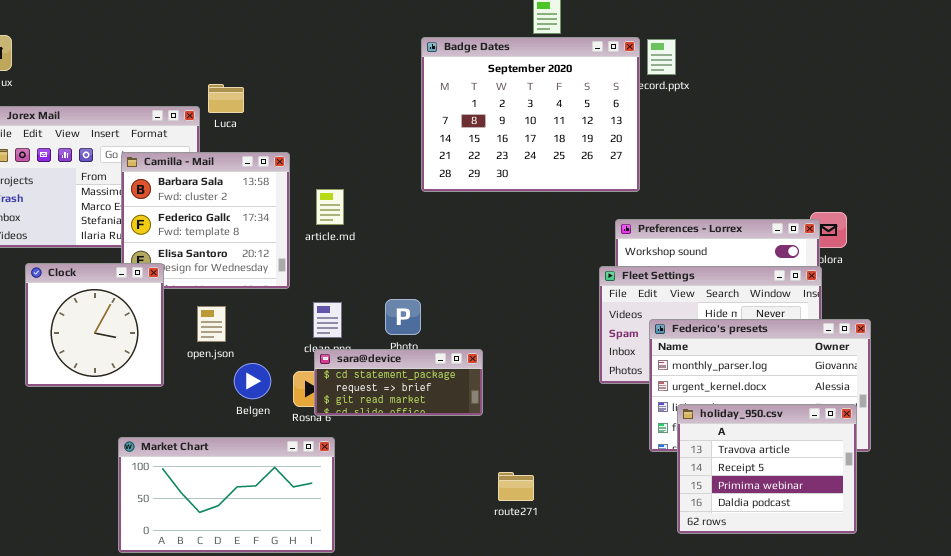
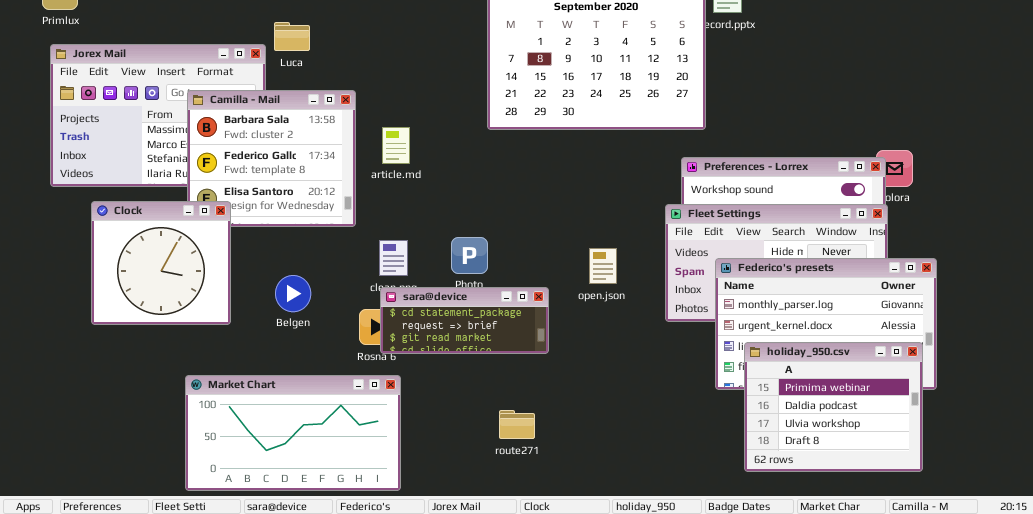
open.json: [197,306,226,342] -> [589,248,617,284], moved
Belgen: [234,363,271,399] -> [275,275,311,312], moved
holiday_950.csv: [677,404,857,534] -> [744,342,923,472], scrolled down 2 rows
route271: [498,472,534,501] -> [499,410,535,439], moved

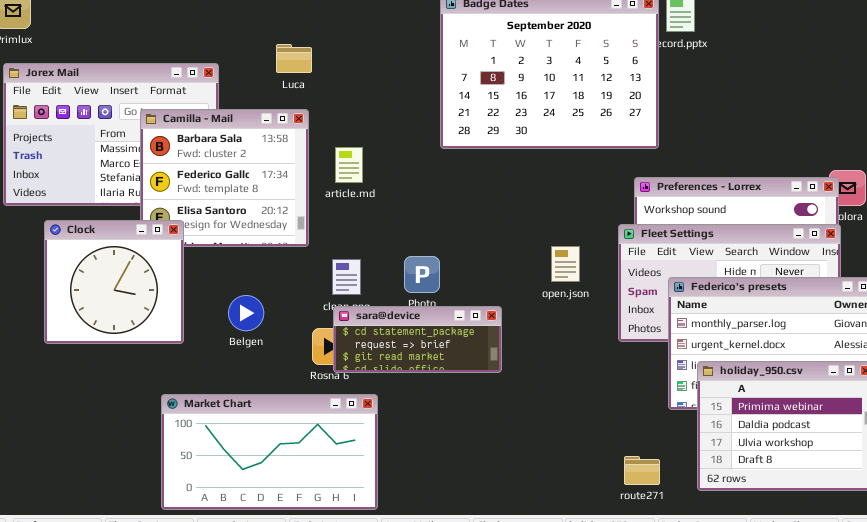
Luca: [274,22,310,51] -> [276,44,312,73], moved
open.json: [589,248,617,284] -> [551,246,580,282], moved
Market Chart: [185,375,401,491] -> [161,394,378,510], moved
route271: [499,410,535,439] -> [624,456,660,485], moved

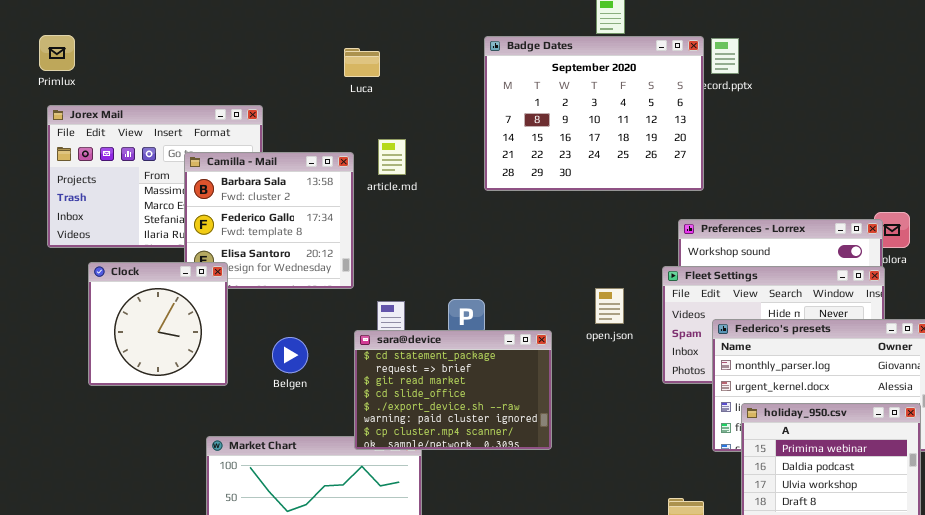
Luca: [276,44,312,73] -> [344,48,380,77], moved
article.md: [335,147,363,183] -> [378,139,406,175], moved
sara@device: [333,306,502,373] -> [354,330,552,450], moved, resized

